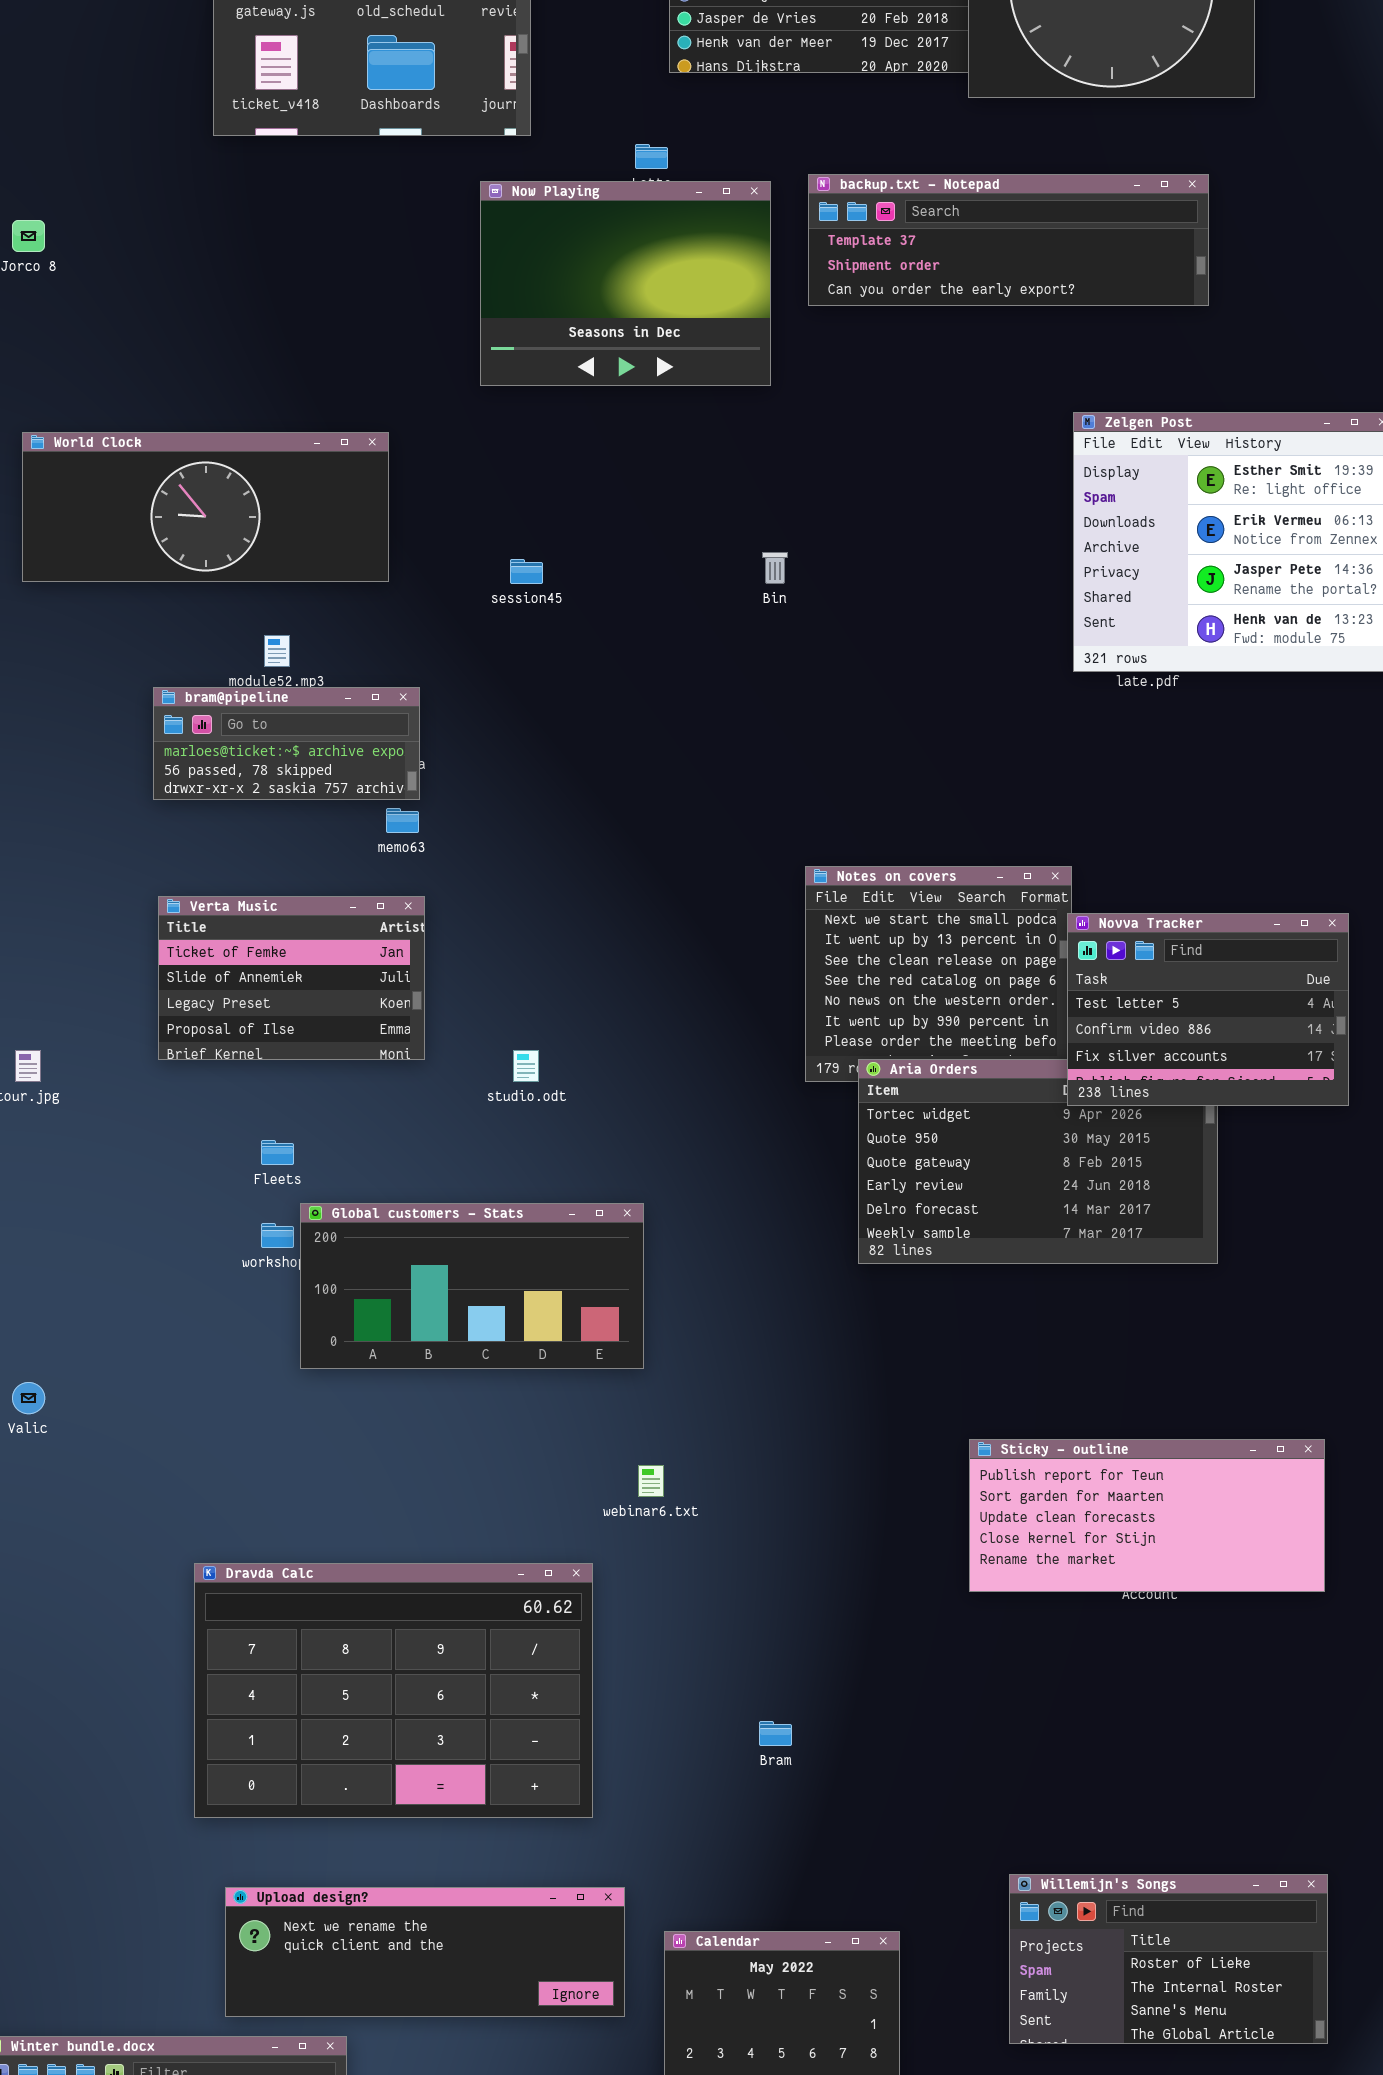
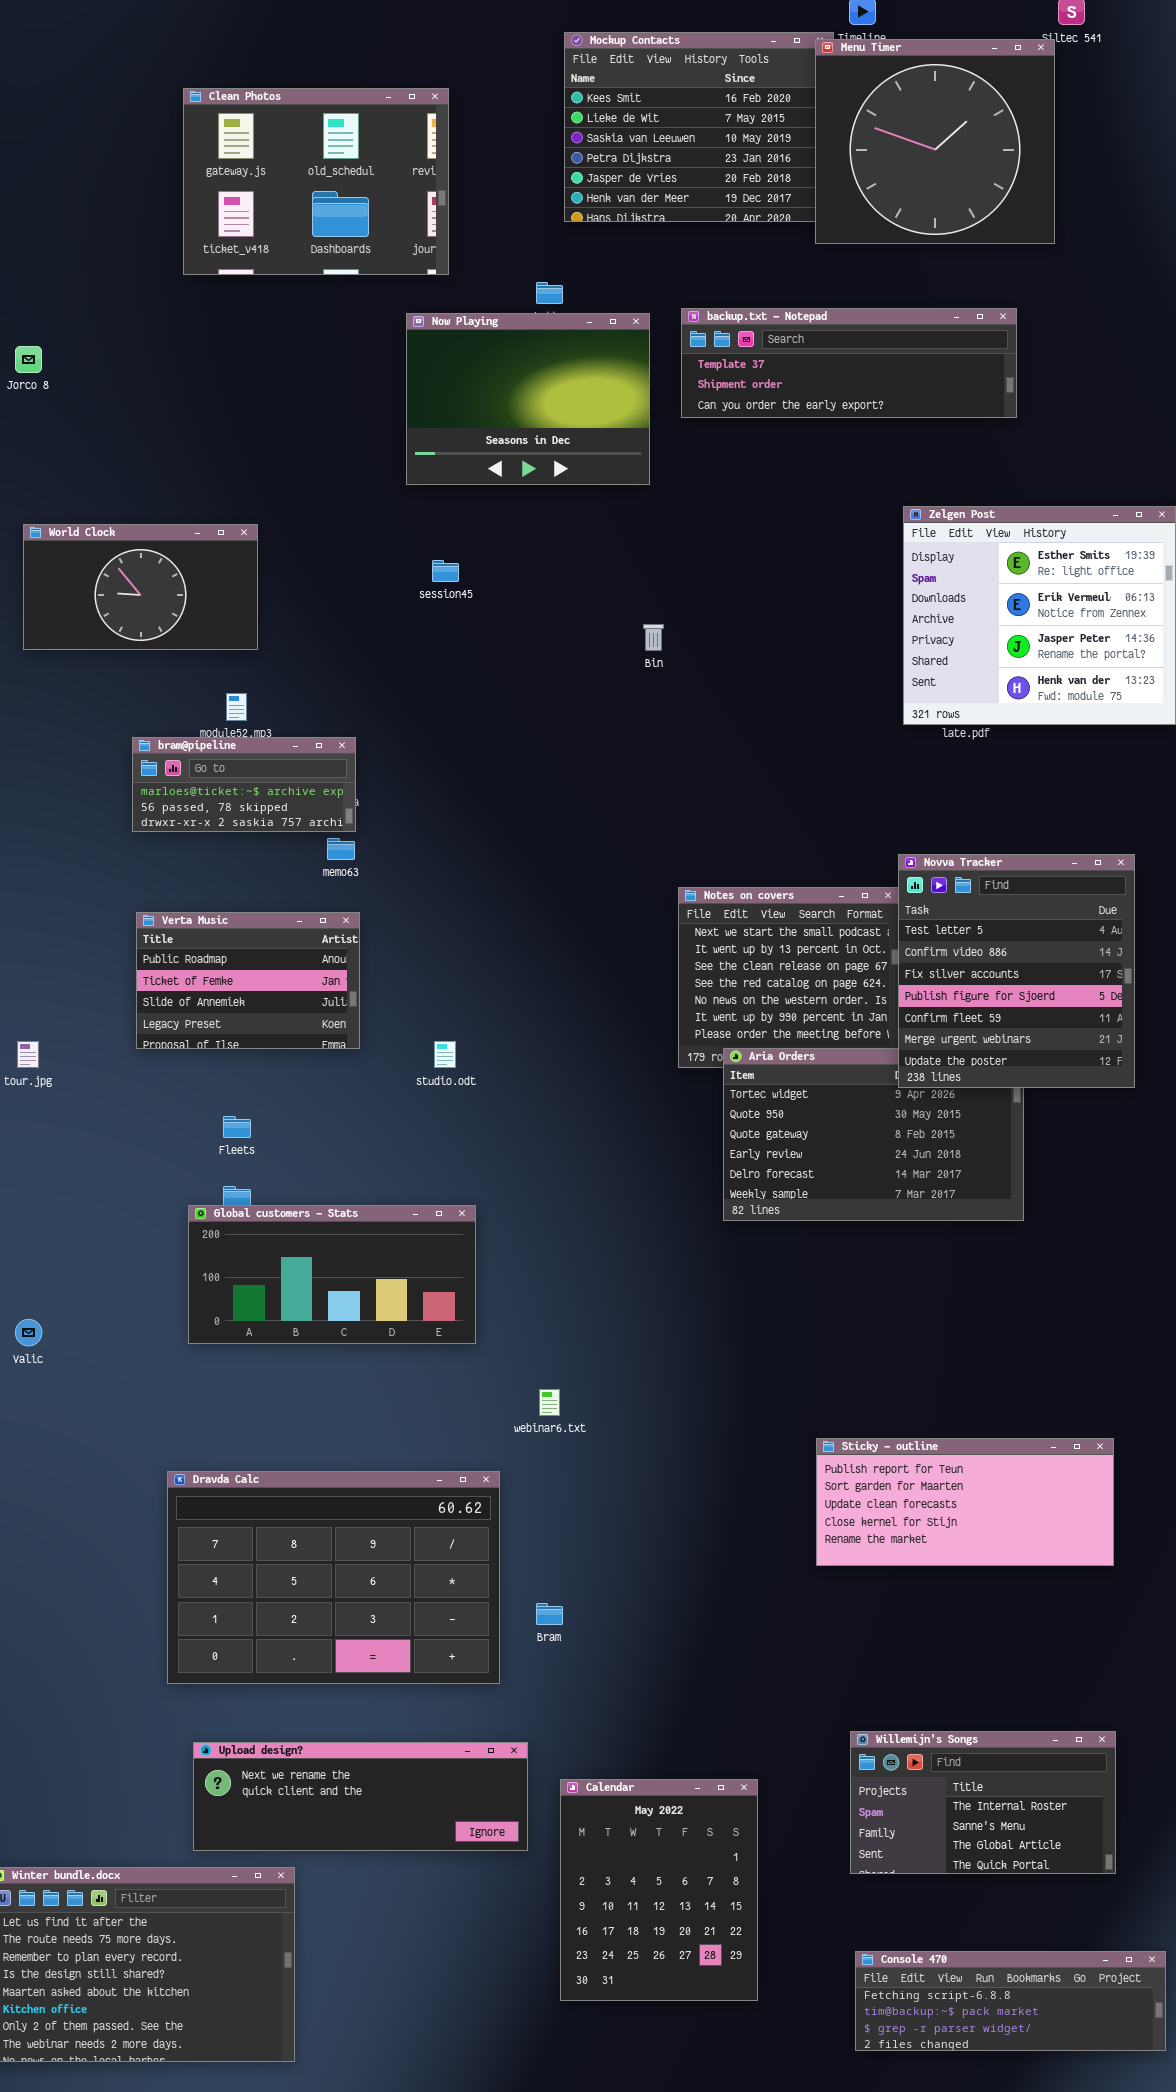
World Clock: [22,432,389,582] -> [23,524,258,650], resized
session45: [510,559,543,584] -> [432,560,459,582], moved
Verta Music: [158,896,425,1060] -> [136,912,360,1049], scrolled up 1 row
Novva Tracker: [1067,913,1349,1106] -> [898,854,1135,1088], resized
Global customers - Stats: [300,1203,644,1369] -> [188,1205,476,1344], moved
Sticky - outline: [969,1439,1325,1592] -> [816,1438,1114,1566], moved
Bram: [759,1721,792,1746] -> [536,1603,563,1625], moved
Willemijn's Songs: [1009,1874,1328,2044] -> [850,1731,1116,1874], scrolled down 1 row

